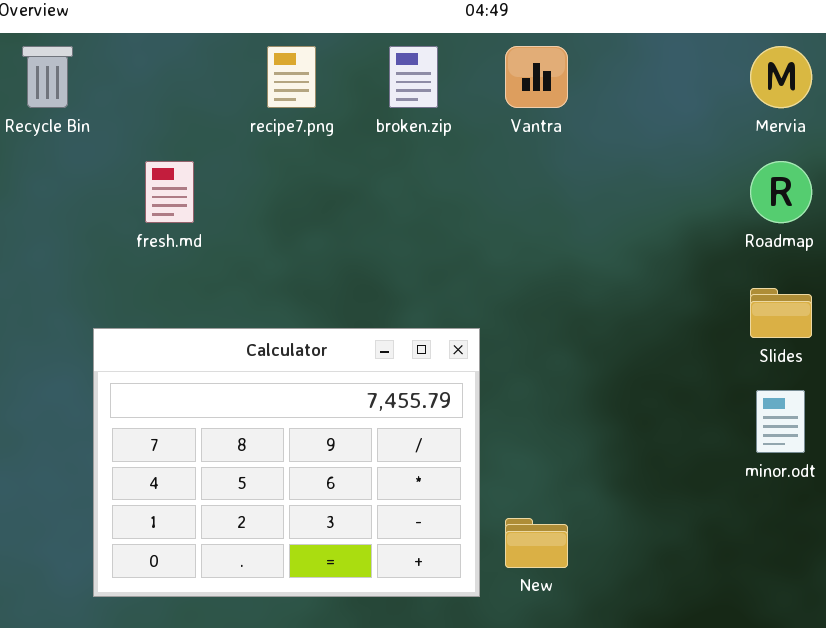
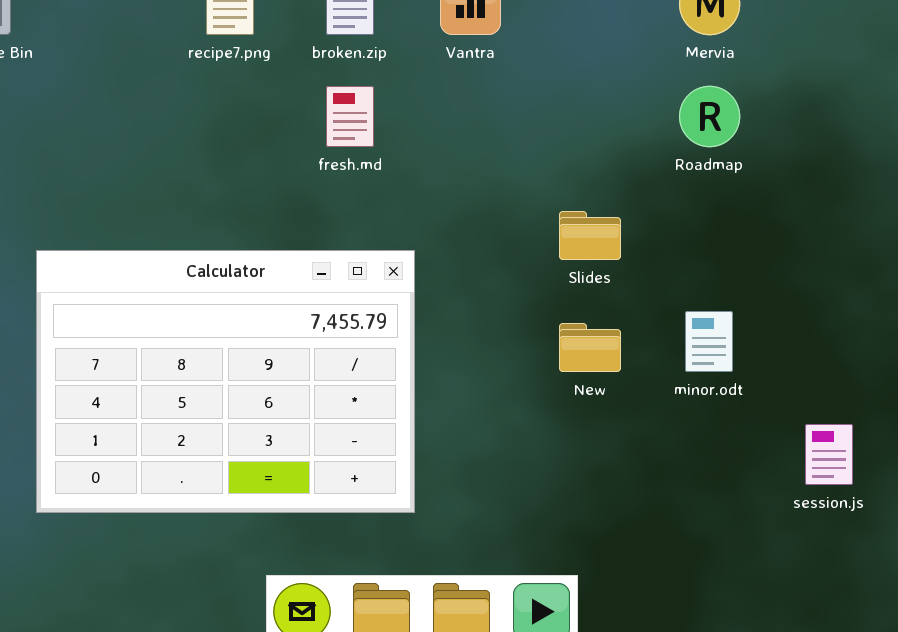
fresh.md: [145,161,194,223] -> [326,86,374,147], moved
Slides: [750,288,812,338] -> [559,211,621,260], moved
New: [505,518,568,568] -> [559,323,621,372], moved

